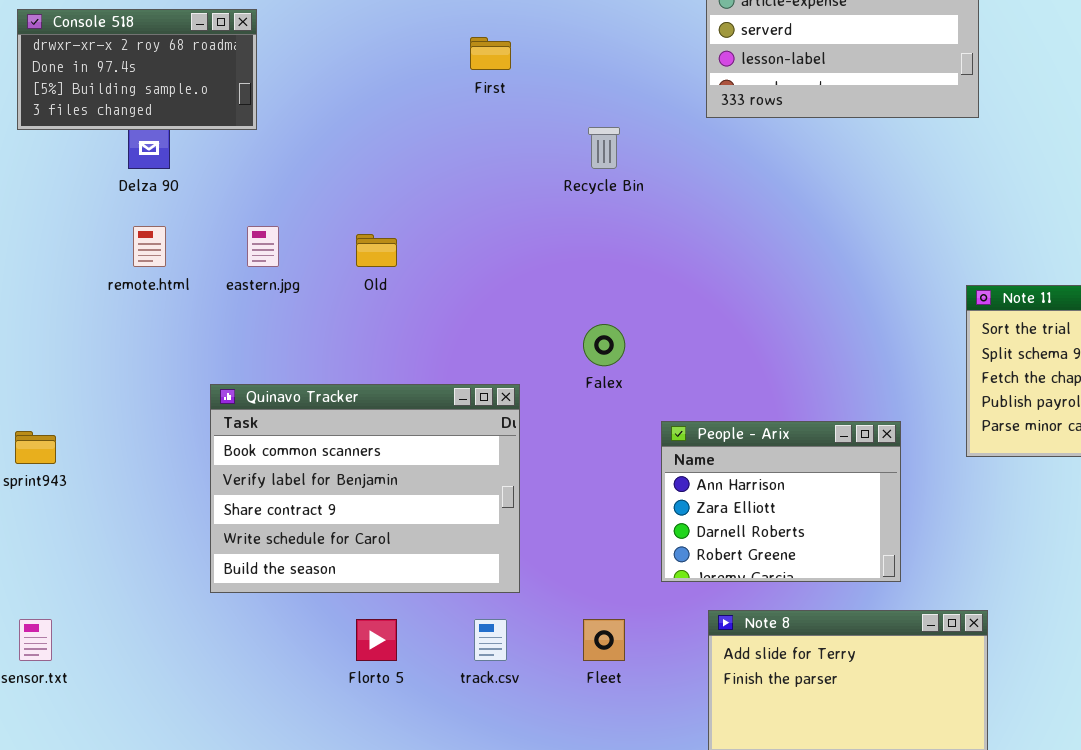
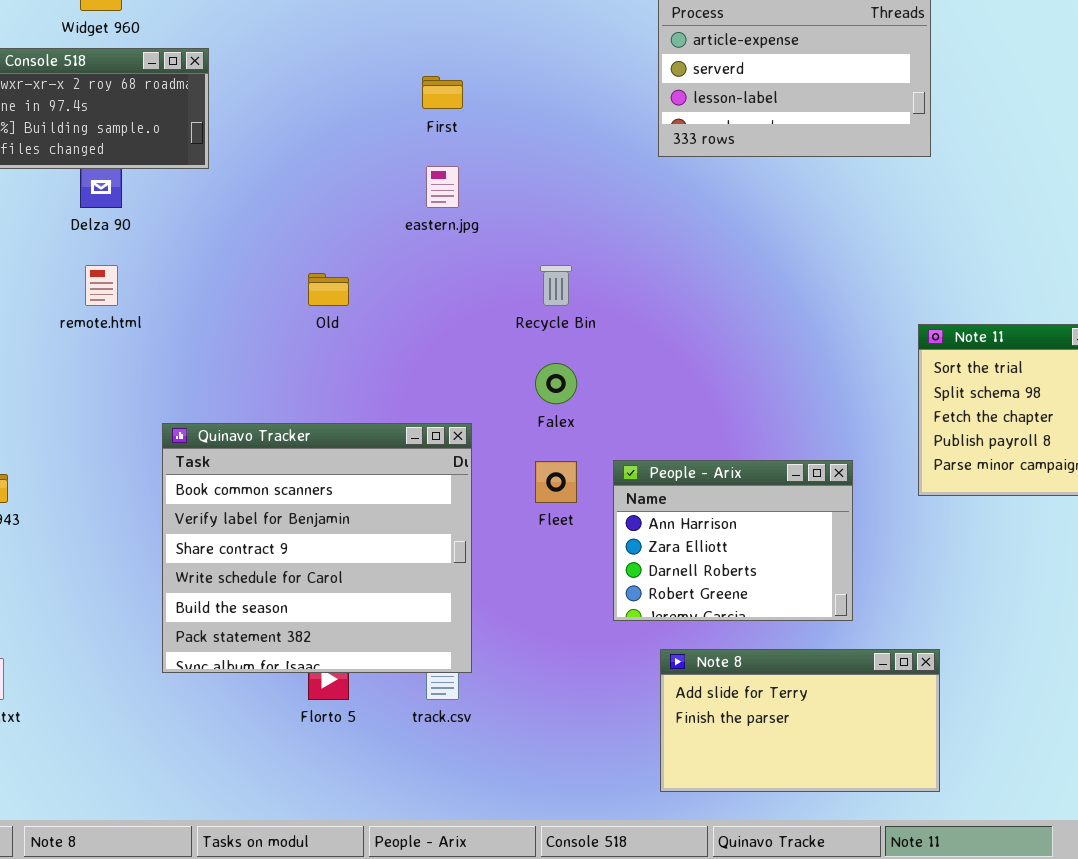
Recycle Bin: [588,127,620,169] -> [540,265,572,306], moved
eastern.jpg: [247,226,279,267] -> [426,166,459,208], moved
Quinavo Tracker: [210,384,520,593] -> [162,423,472,673], resized
Fleet: [583,619,625,661] -> [535,461,577,503], moved

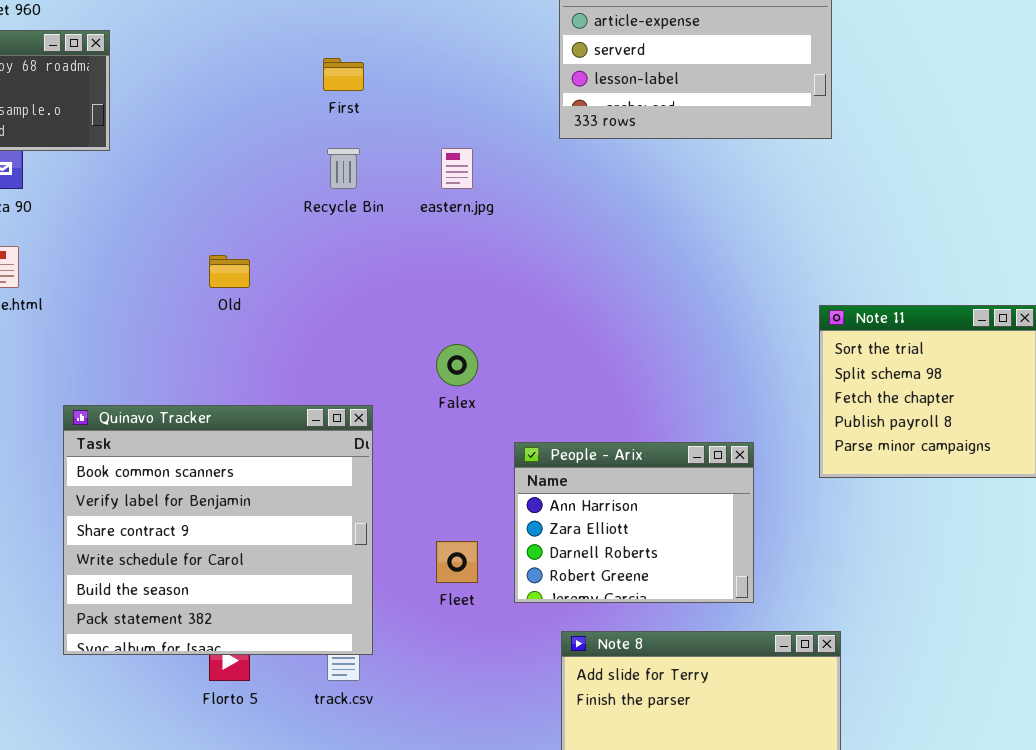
eastern.jpg: [426,166,459,208] -> [441,148,473,189], moved
Recycle Bin: [540,265,572,306] -> [327,148,360,189], moved
Fleet: [535,461,577,503] -> [436,541,478,583], moved

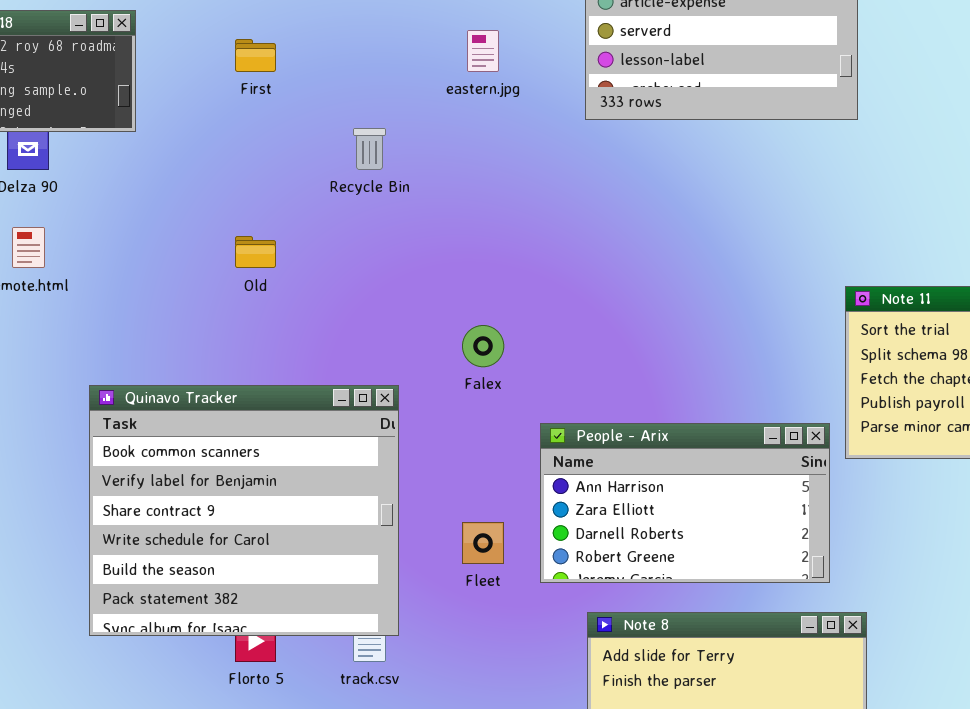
First: [323,58,364,91] -> [235,39,276,72], moved
eastern.jpg: [441,148,473,189] -> [467,30,499,72], moved
People - Arix: [514,442,754,603] -> [540,423,830,583], resized

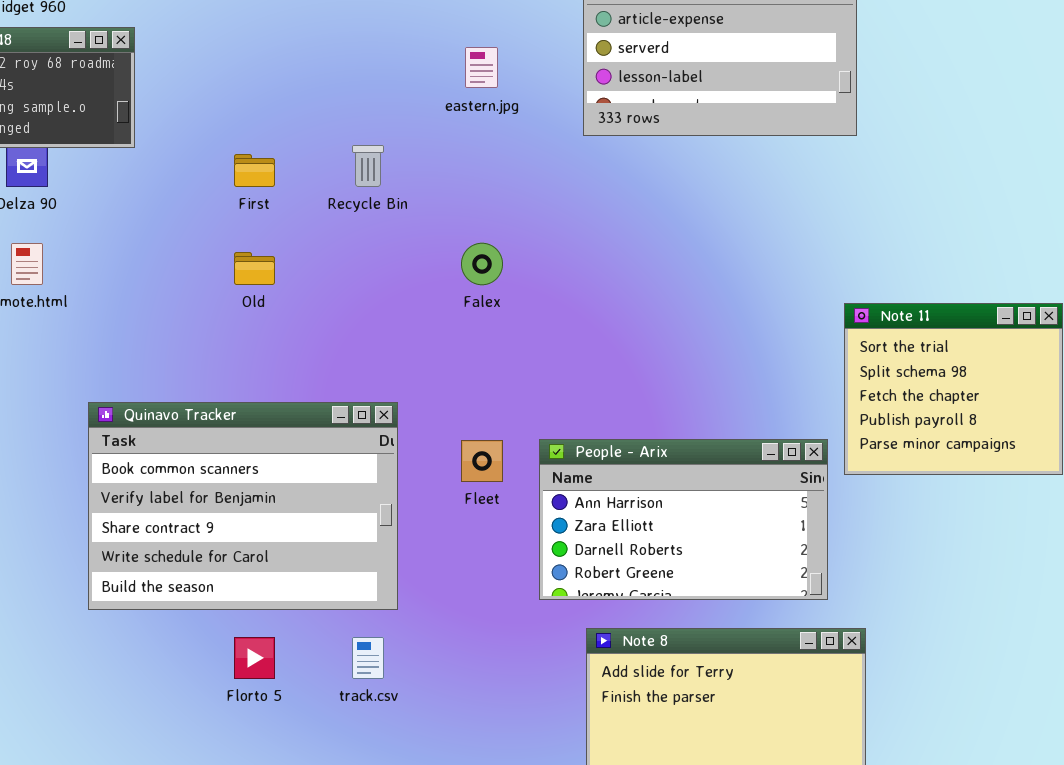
First: [235,39,276,72] -> [234,154,275,187], moved
Falex: [462,325,504,367] -> [461,243,503,285], moved
Quinavo Tracker: [89,385,399,636] -> [88,402,398,610], resized
Fleet: [462,522,504,564] -> [461,440,503,482], moved

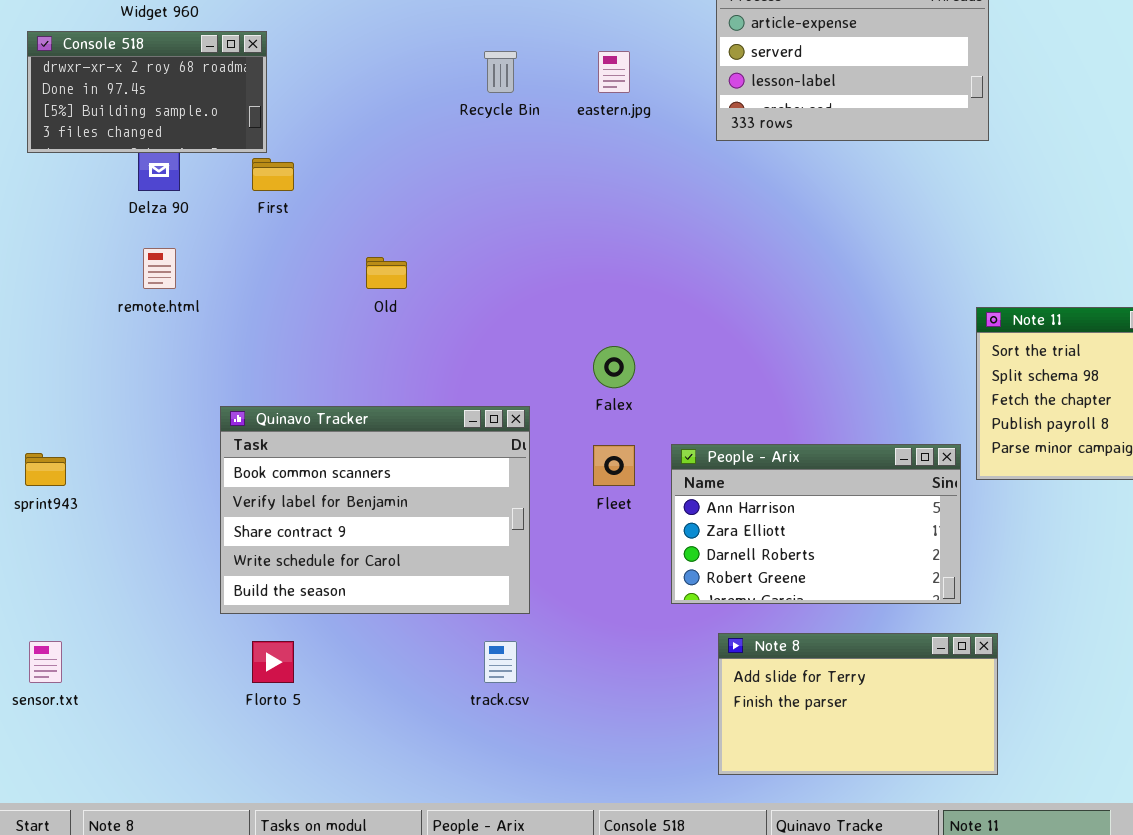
Recycle Bin: [352,145,384,187] -> [484,51,517,93], moved
First: [234,154,275,187] -> [252,158,294,191], moved
Falex: [461,243,503,285] -> [593,346,635,388], moved
Florto 5: [234,637,275,679] -> [252,641,294,683], moved

